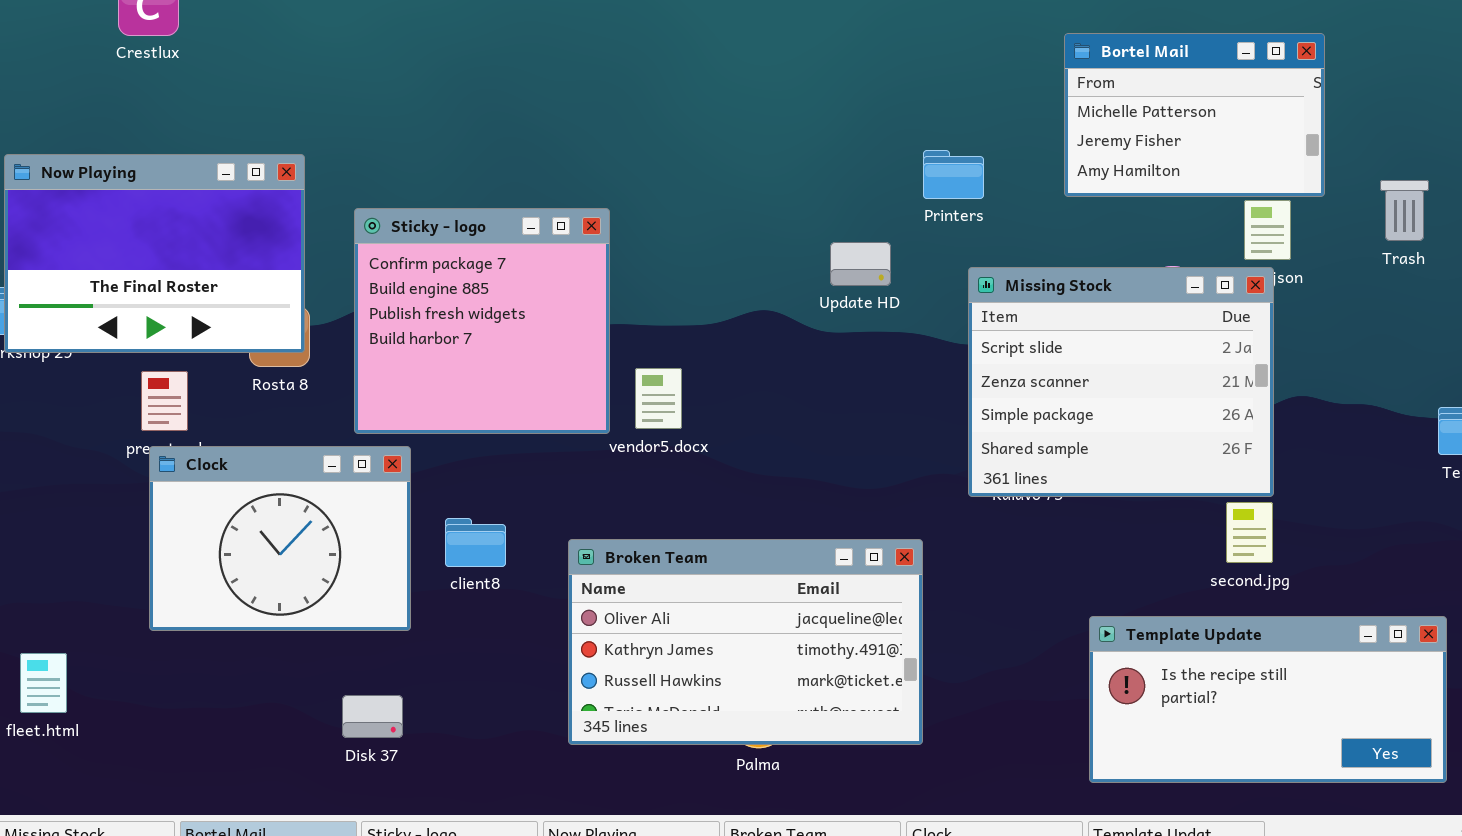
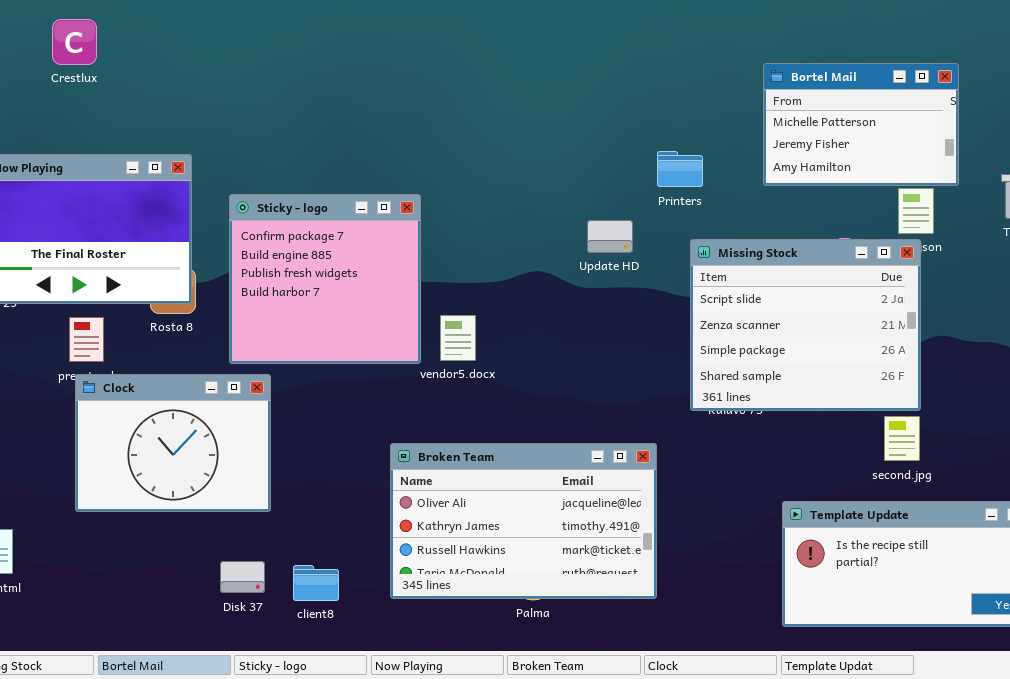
client8: [445,518,506,567] -> [293,565,339,601], moved

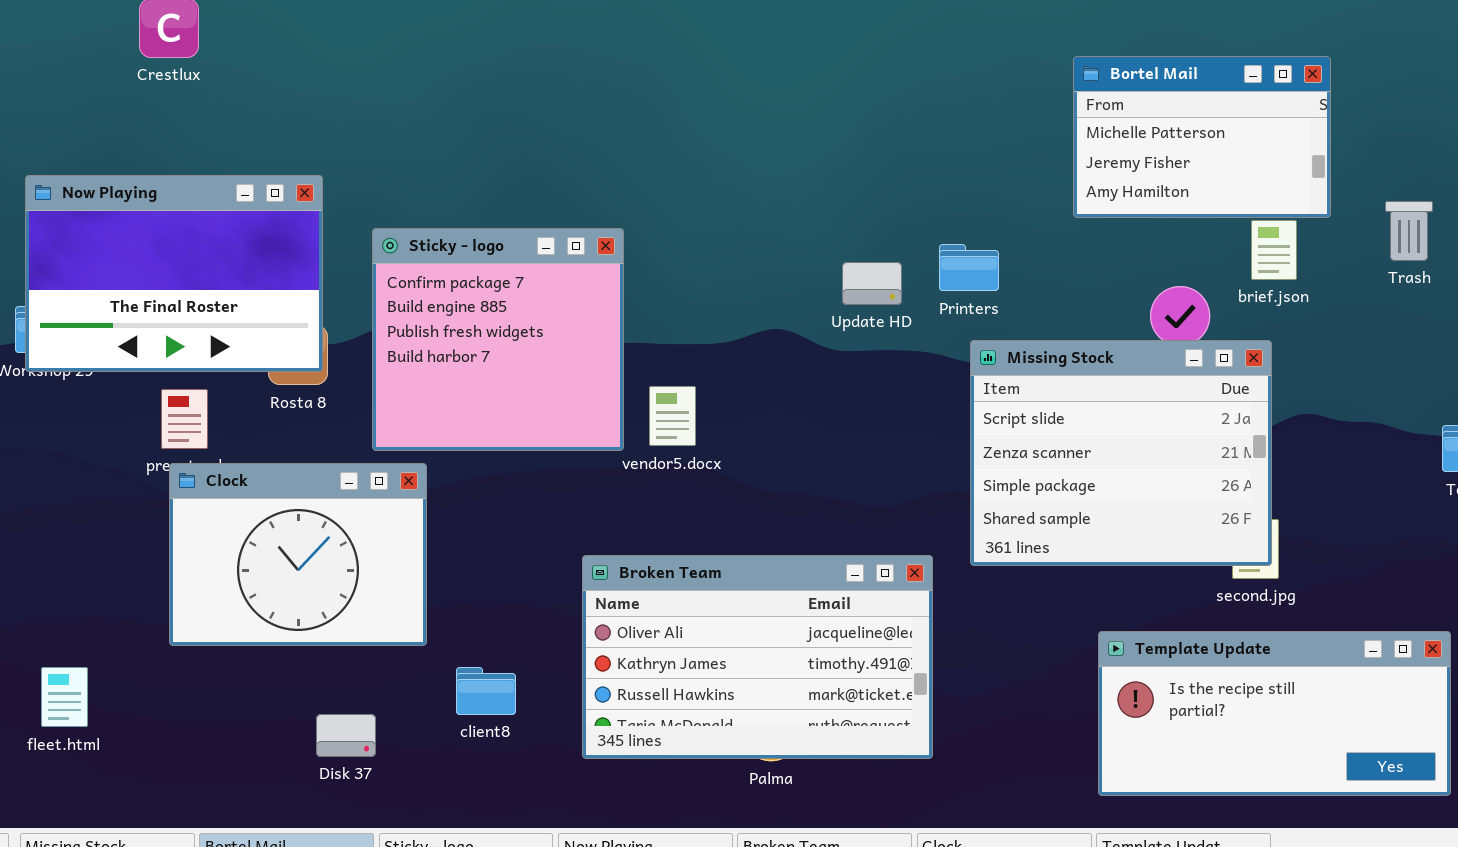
Printers: [657,151,703,187] -> [939,244,999,291], moved
Missing Stock: [690,239,921,411] -> [970,340,1272,566], moved
Disk 37: [220,561,265,593] -> [316,714,376,757], moved
client8: [293,565,339,601] -> [456,667,516,715], moved

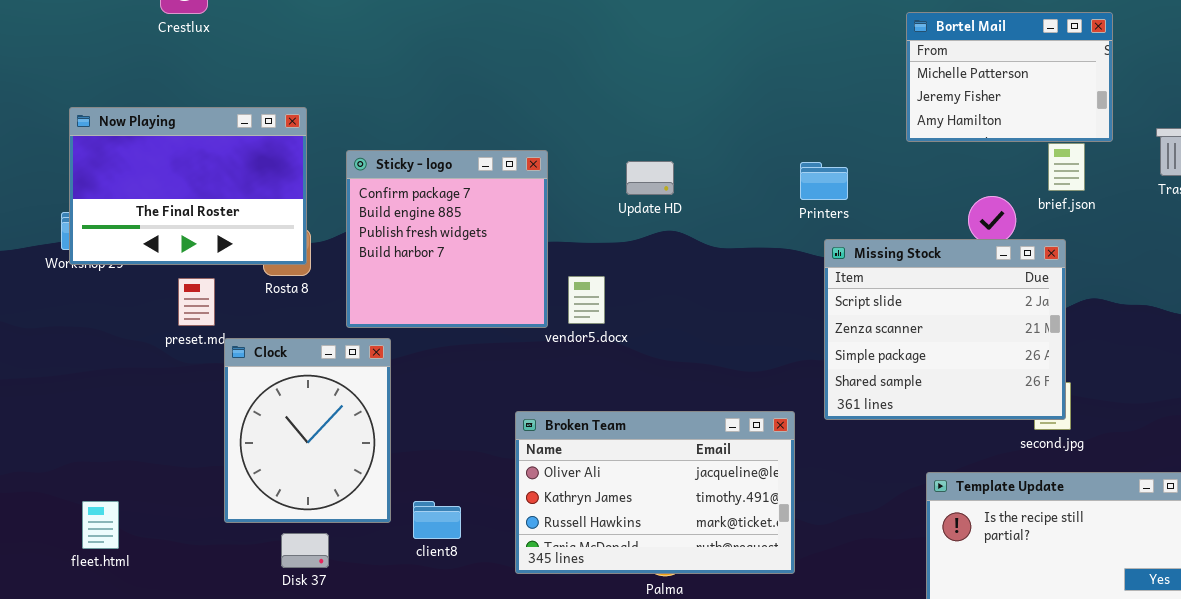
Update HD: [842,262,902,305] -> [626,161,674,195], moved
Clock: [169,463,427,646] -> [224,338,391,523], resized
Disk 37: [316,714,376,757] -> [281,533,329,568], moved

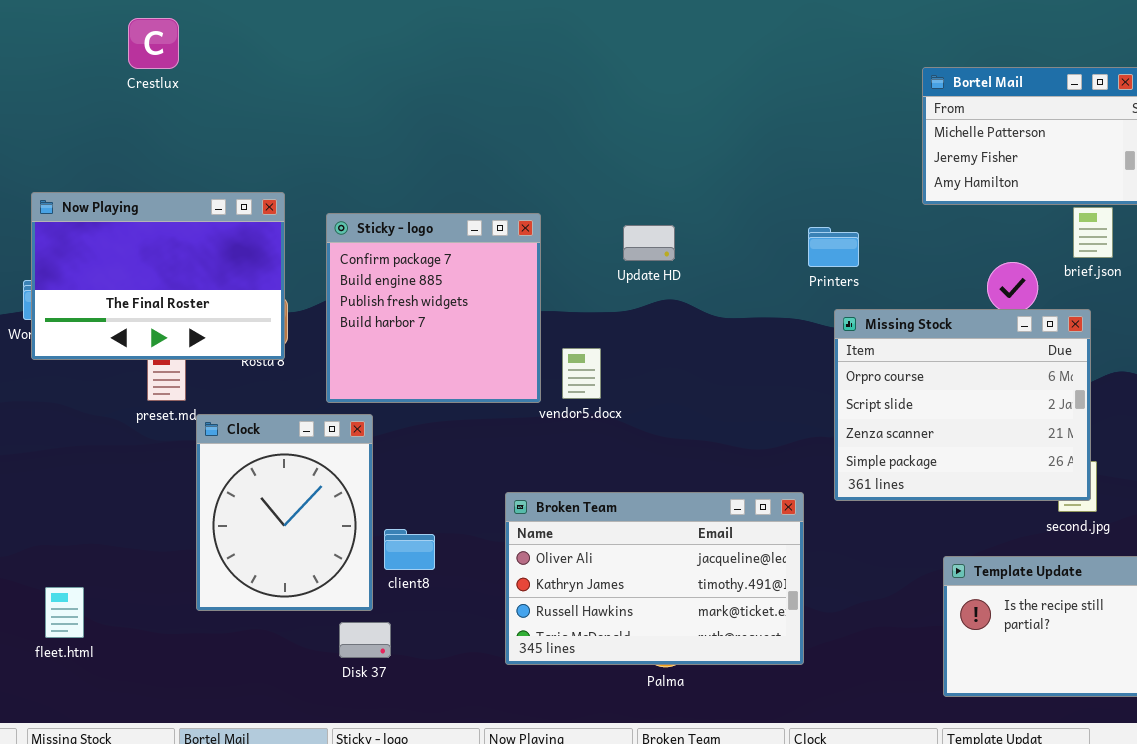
Now Playing: [69,107,307,265] -> [31,192,285,360], moved
Missing Stock: [824,239,1066,420] -> [834,309,1091,501], scrolled up 1 row
client8: [413,501,461,539] -> [384,529,435,570], moved
Disk 37: [281,533,329,568] -> [339,622,391,658], moved

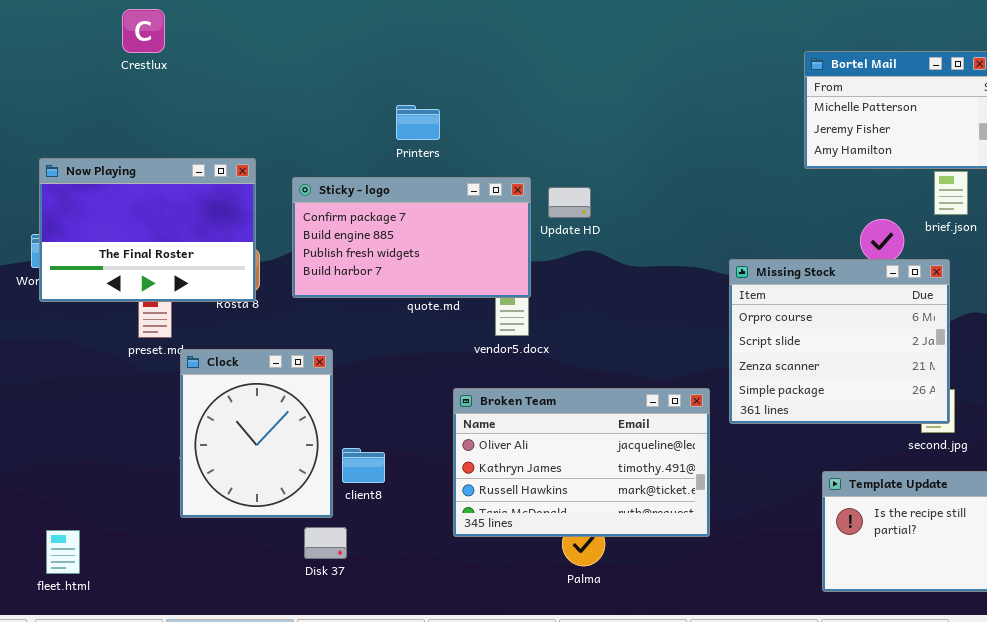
Sticky - logo: [326,213,541,403] -> [292,177,531,298], resized
Printers: [808,227,859,267] -> [396,105,440,140], moved
Broken Team: [505,492,804,665] -> [453,388,710,537], moved
fleet.html: [45,587,84,638] -> [46,530,80,574], moved

